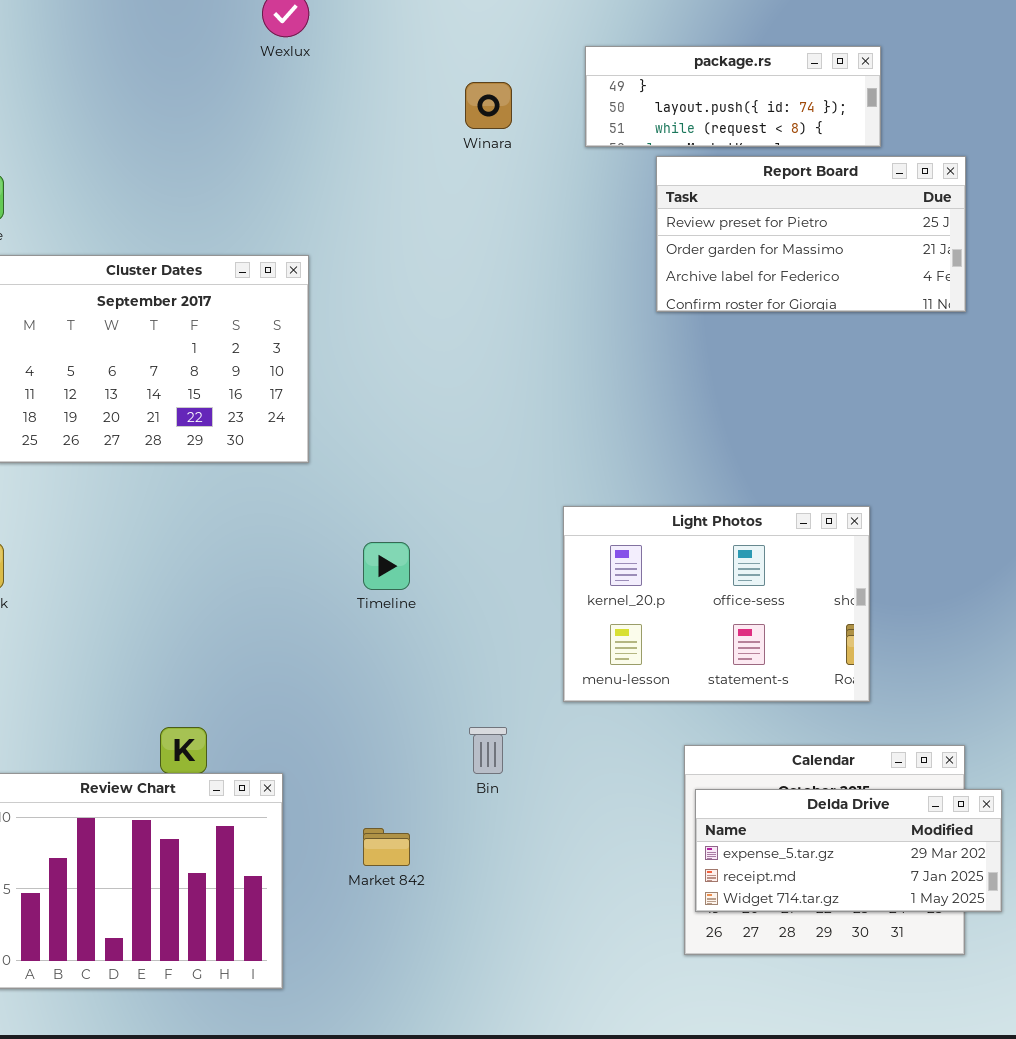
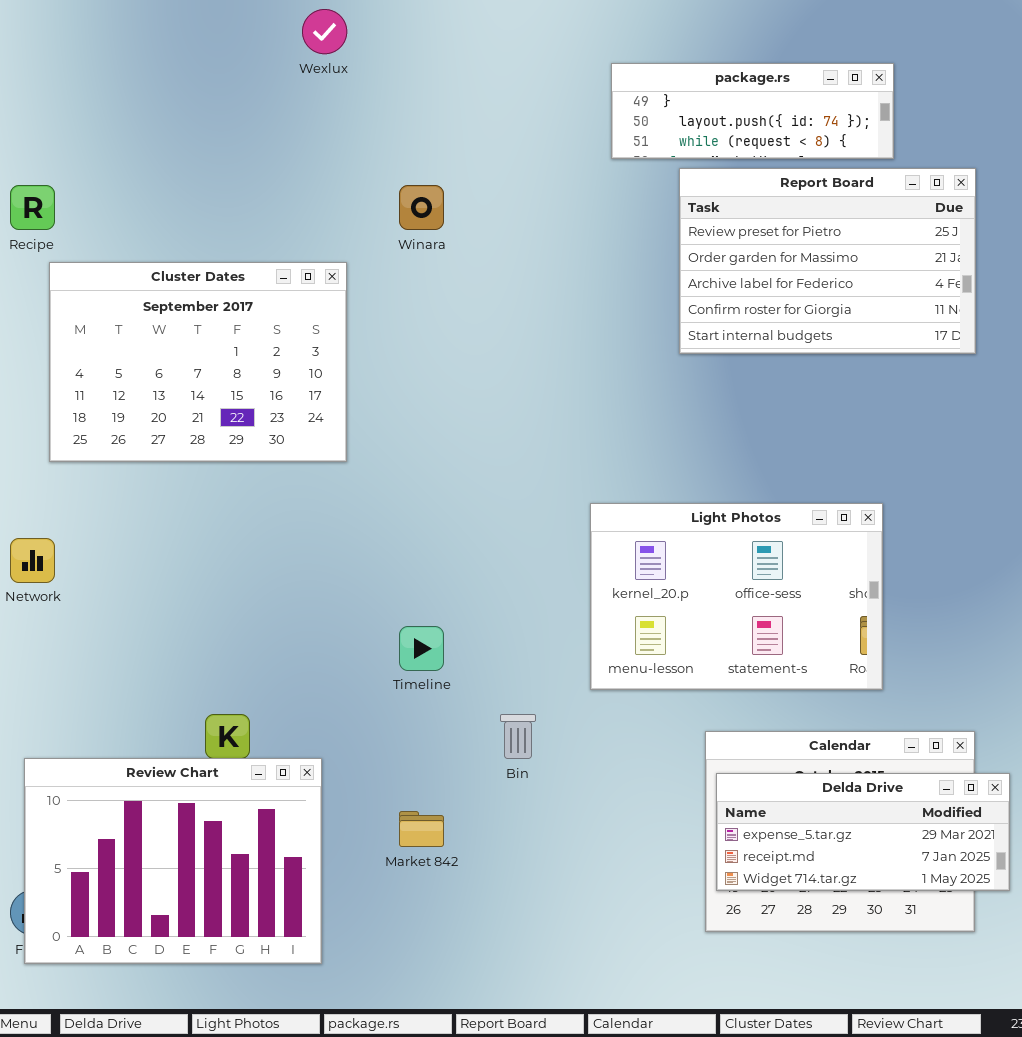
Winara: [465,82,512,129] -> [399,185,444,230], moved
Report Board: [656,156,966,312] -> [679,168,976,354], resized
Timeline: [363,542,410,590] -> [399,626,444,671], moved

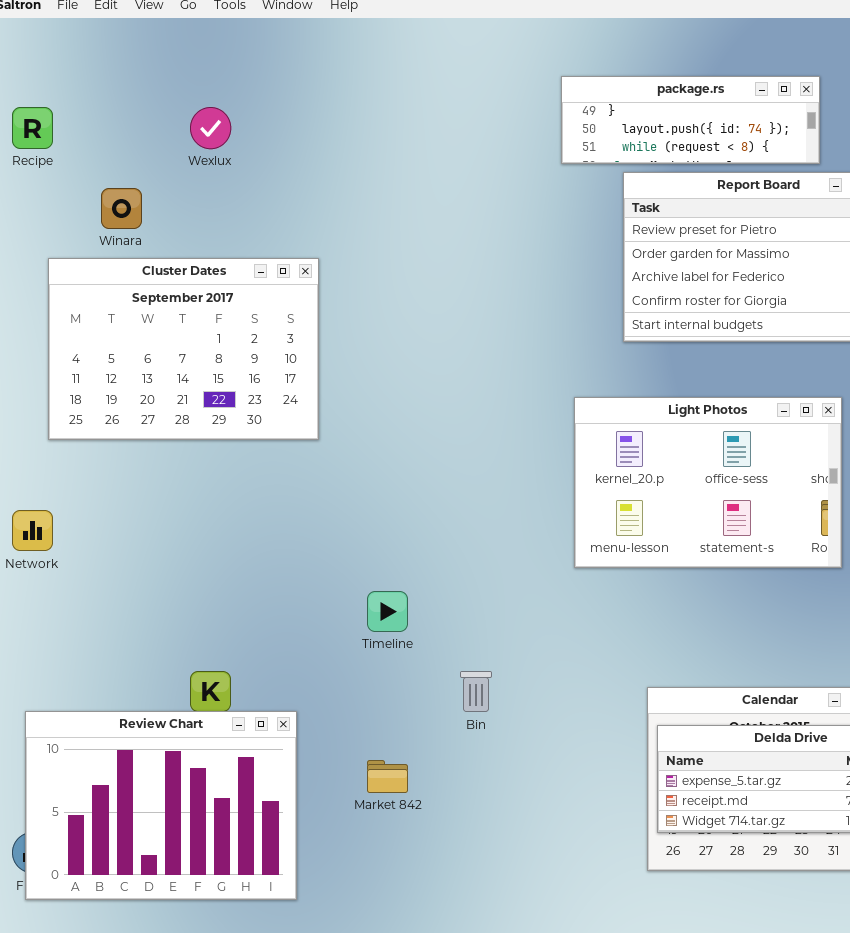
Wexlux: [302,9,347,54] -> [190,107,231,149], moved
Recipe: [10,185,55,230] -> [12,107,53,149], moved
Winara: [399,185,444,230] -> [101,188,142,229], moved
Light Photos: [590,503,883,690] -> [574,397,842,568], moved

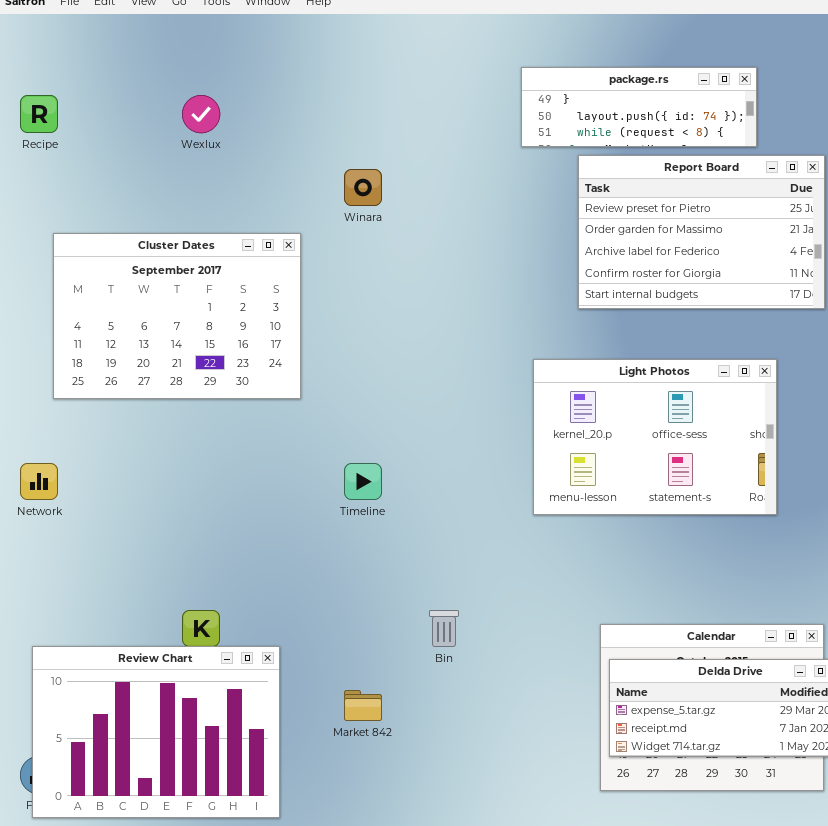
Winara: [101,188,142,229] -> [344,169,382,206], moved
Timeline: [367,591,408,632] -> [344,463,382,500], moved

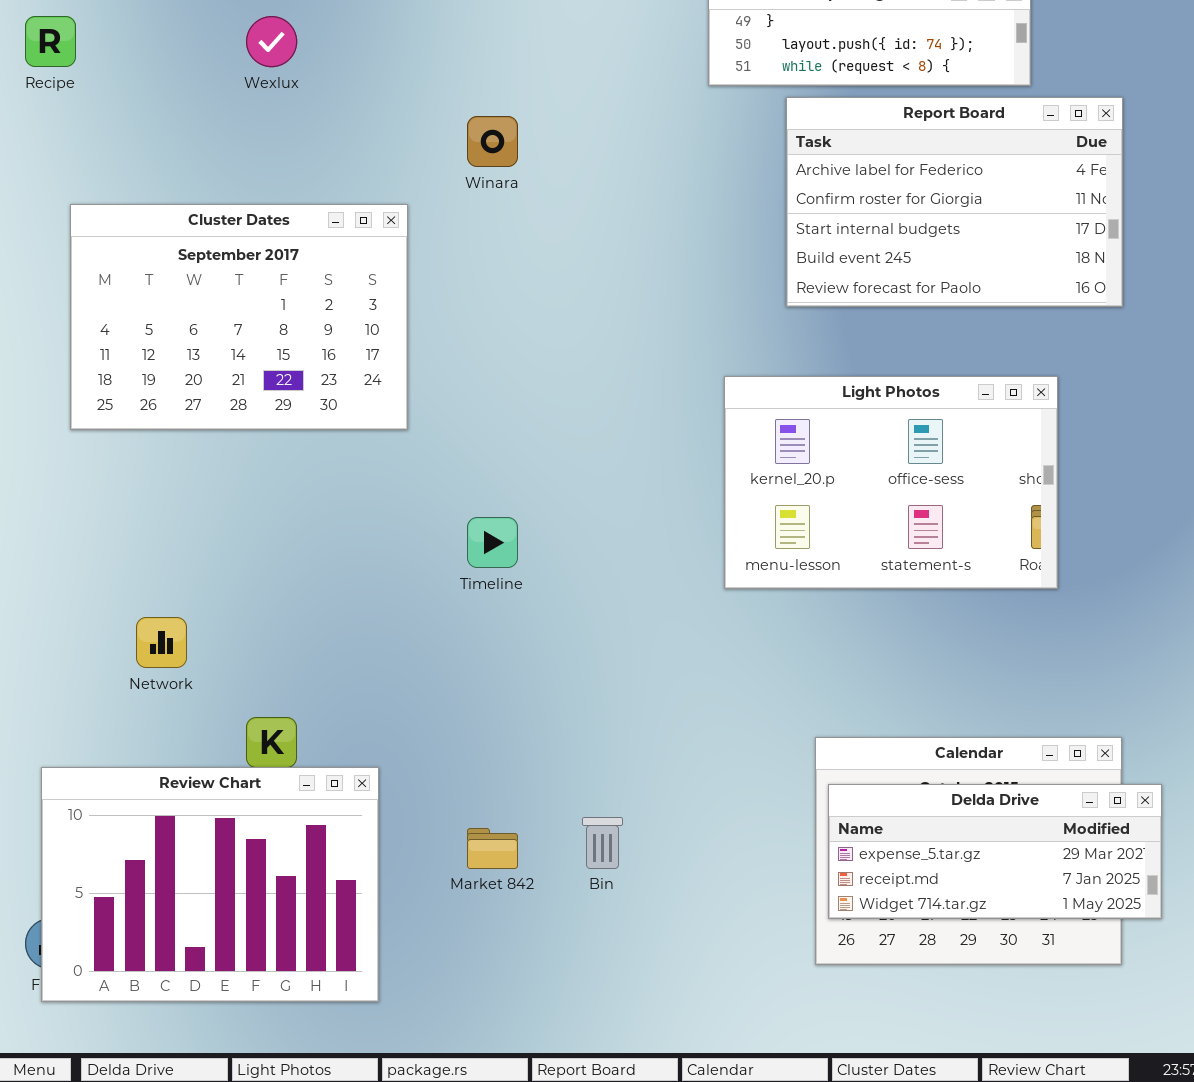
Report Board: [578,155,825,309] -> [786,97,1123,307], scrolled down 2 rows
Network: [20,463,58,500] -> [136,617,187,668], moved
Bin: [429,610,459,647] -> [582,817,623,869], moved

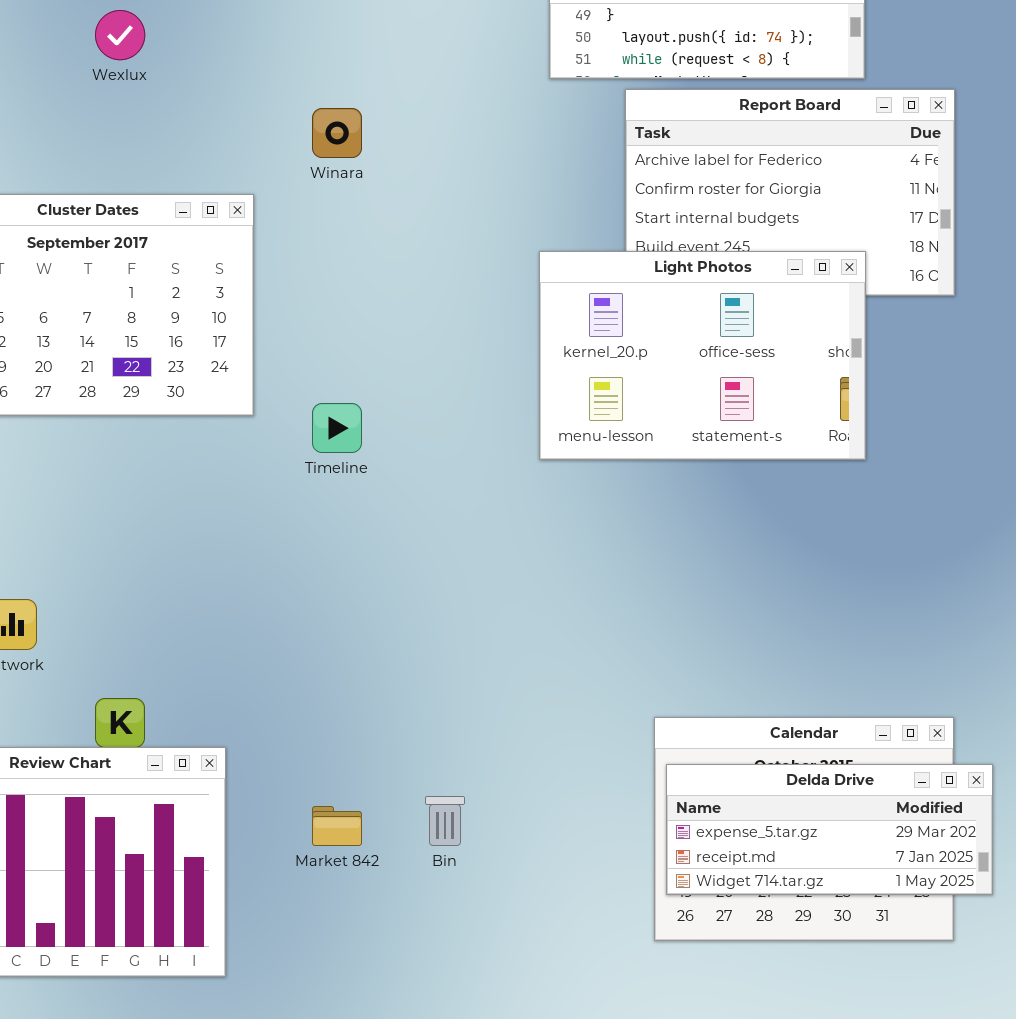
Light Photos: [724,376,1058,589] -> [539,251,866,460], moved
Timeline: [467,517,518,568] -> [312,403,362,453], moved

